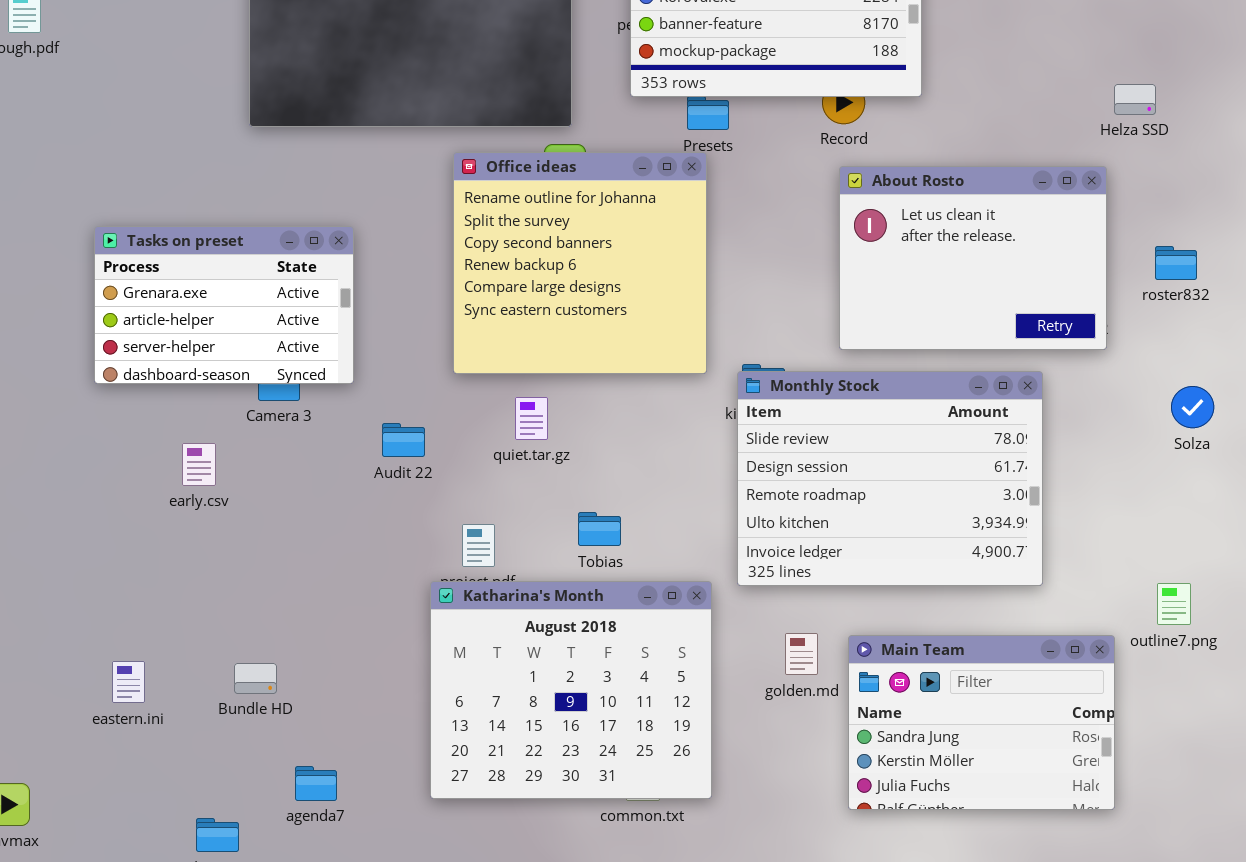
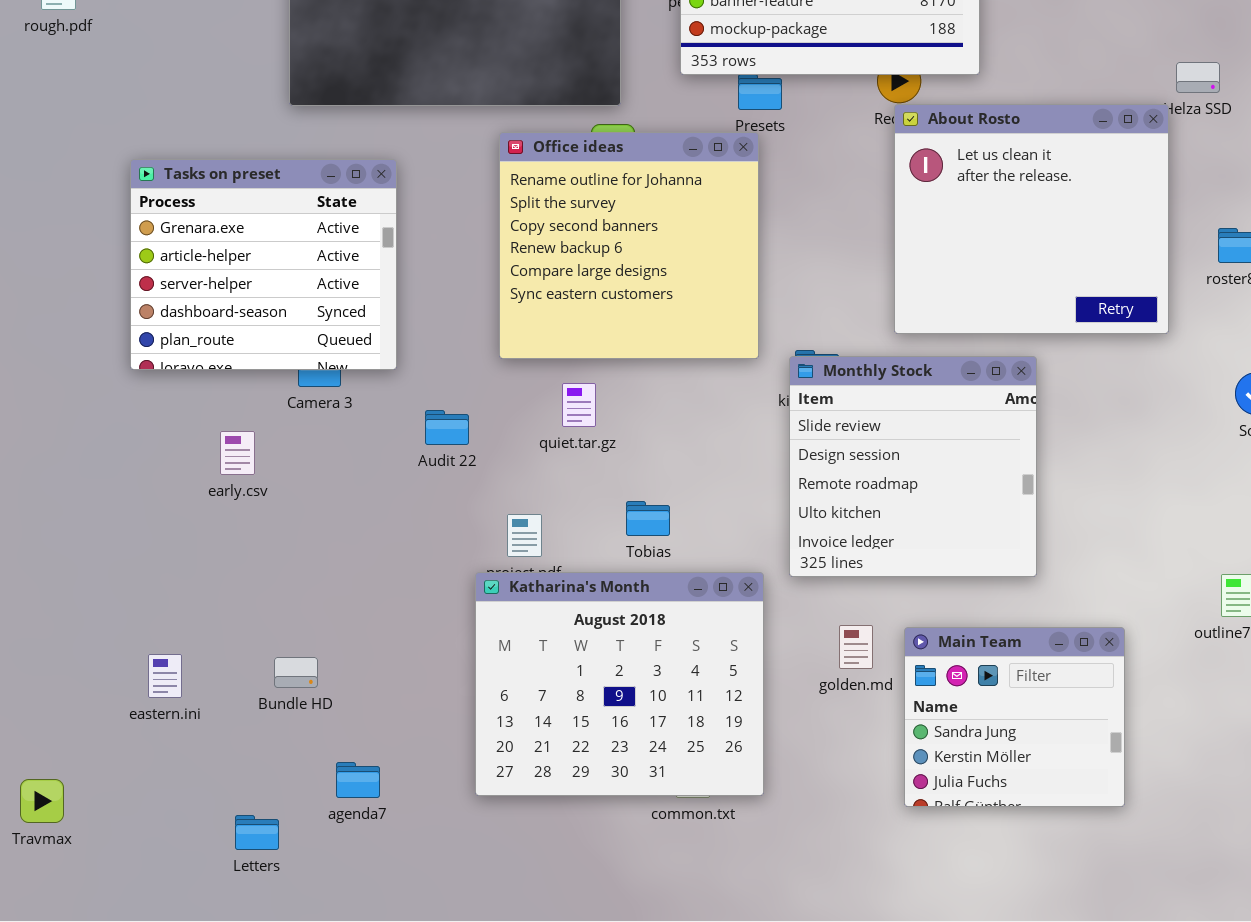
About Rosto: [839,166,1107,350] -> [894,104,1169,334], resized
Tasks on preset: [94,226,354,384] -> [130,159,397,370], resized
Monthly Stock: [737,371,1043,586] -> [789,356,1037,577], resized
Main Team: [848,635,1115,810] -> [904,627,1125,807], resized

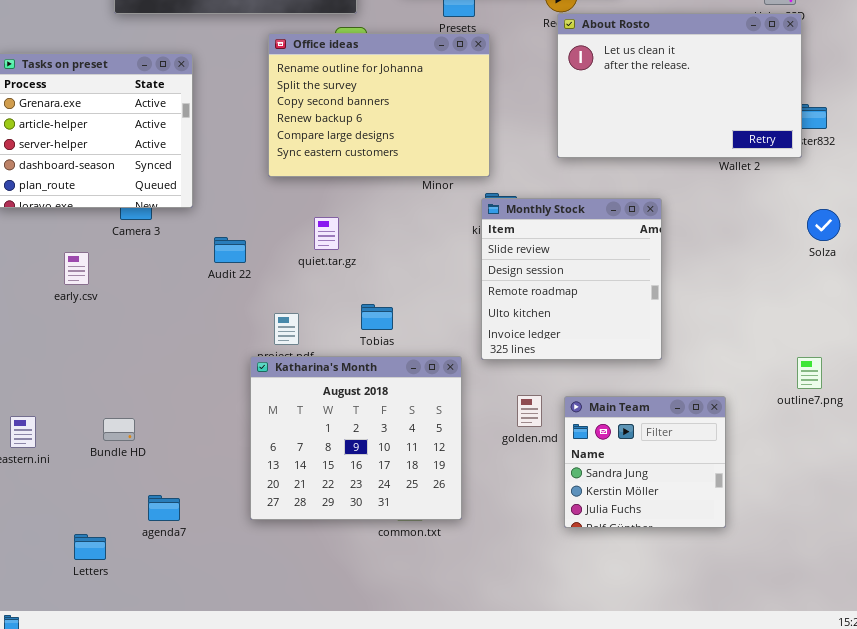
About Rosto: [894,104,1169,334] -> [557,13,802,158], resized
Office ideas: [499,132,759,359] -> [268,33,490,177], resized

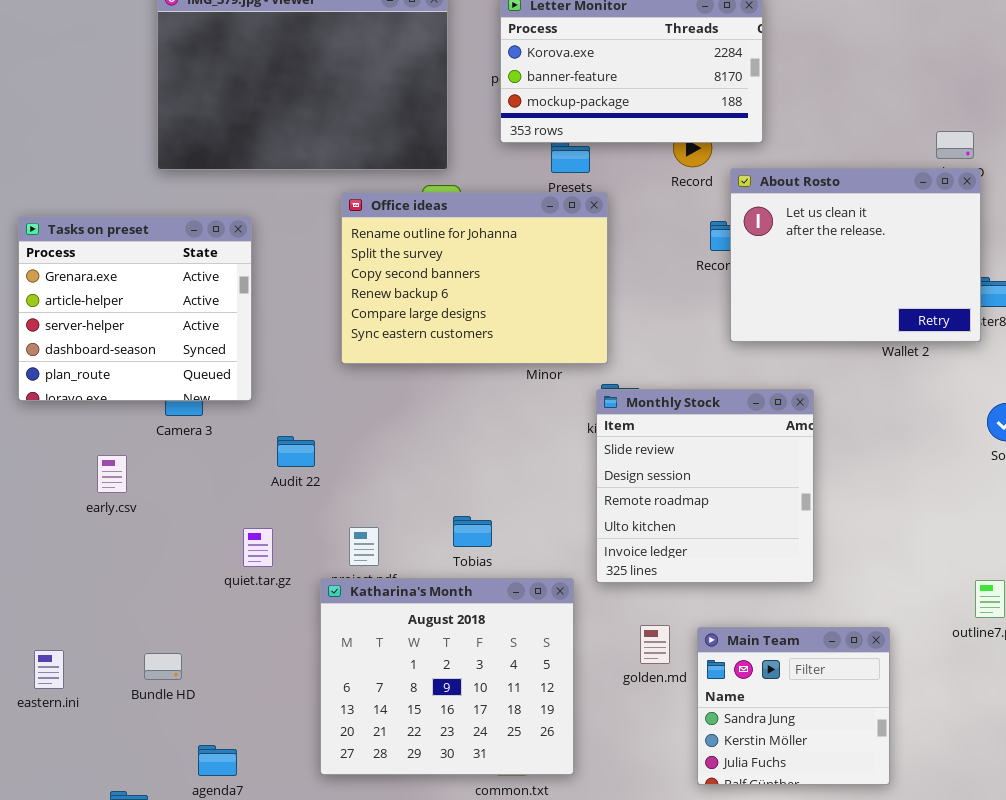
About Rosto: [557,13,802,158] -> [730,168,981,342], resized
quiet.tar.gz: [314,217,339,250] -> [243,528,273,567], moved

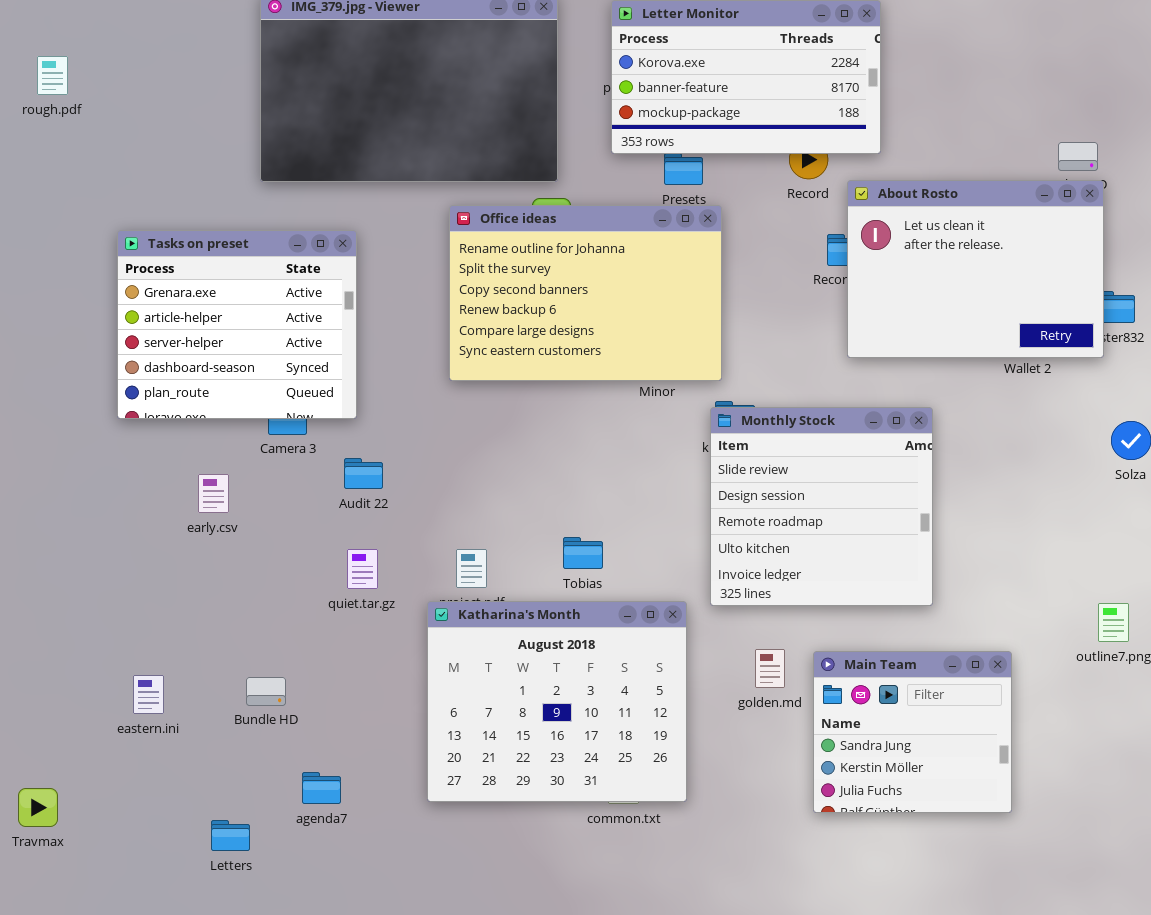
Audit 22: [277,436,315,467] -> [344,458,383,489], moved

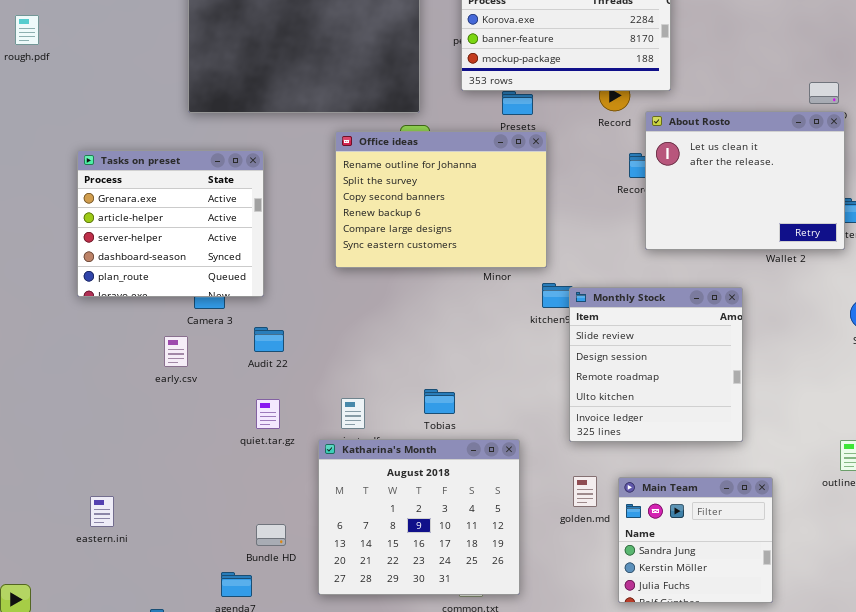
Monthly Stock: [710,407,933,606] -> [569,287,743,442], moved
early.csv: [198,474,229,513] -> [164,336,188,367], moved
Bundle HD: [246,677,286,706] -> [256,524,286,546], moved

